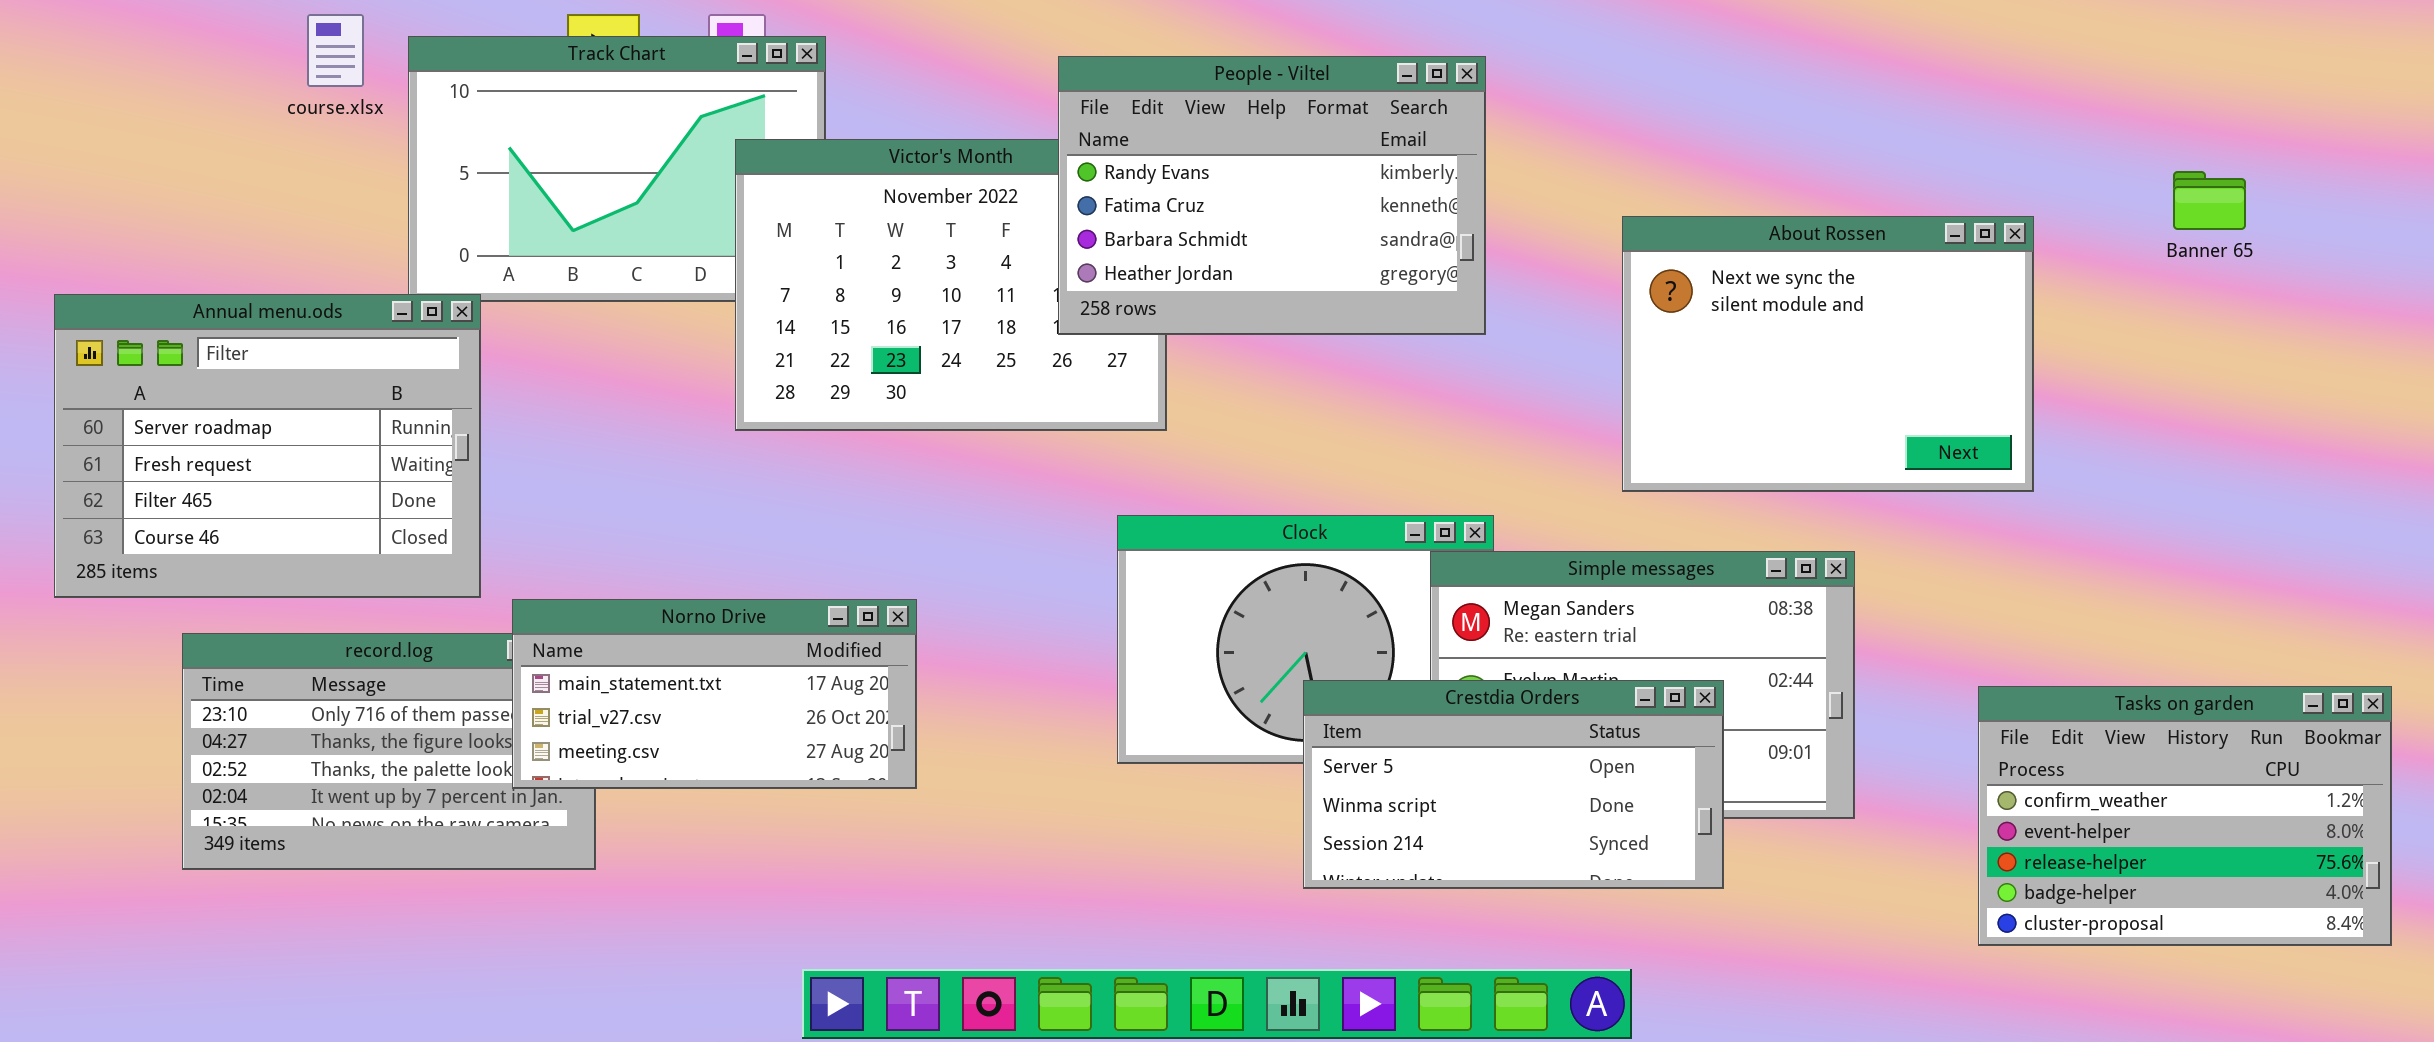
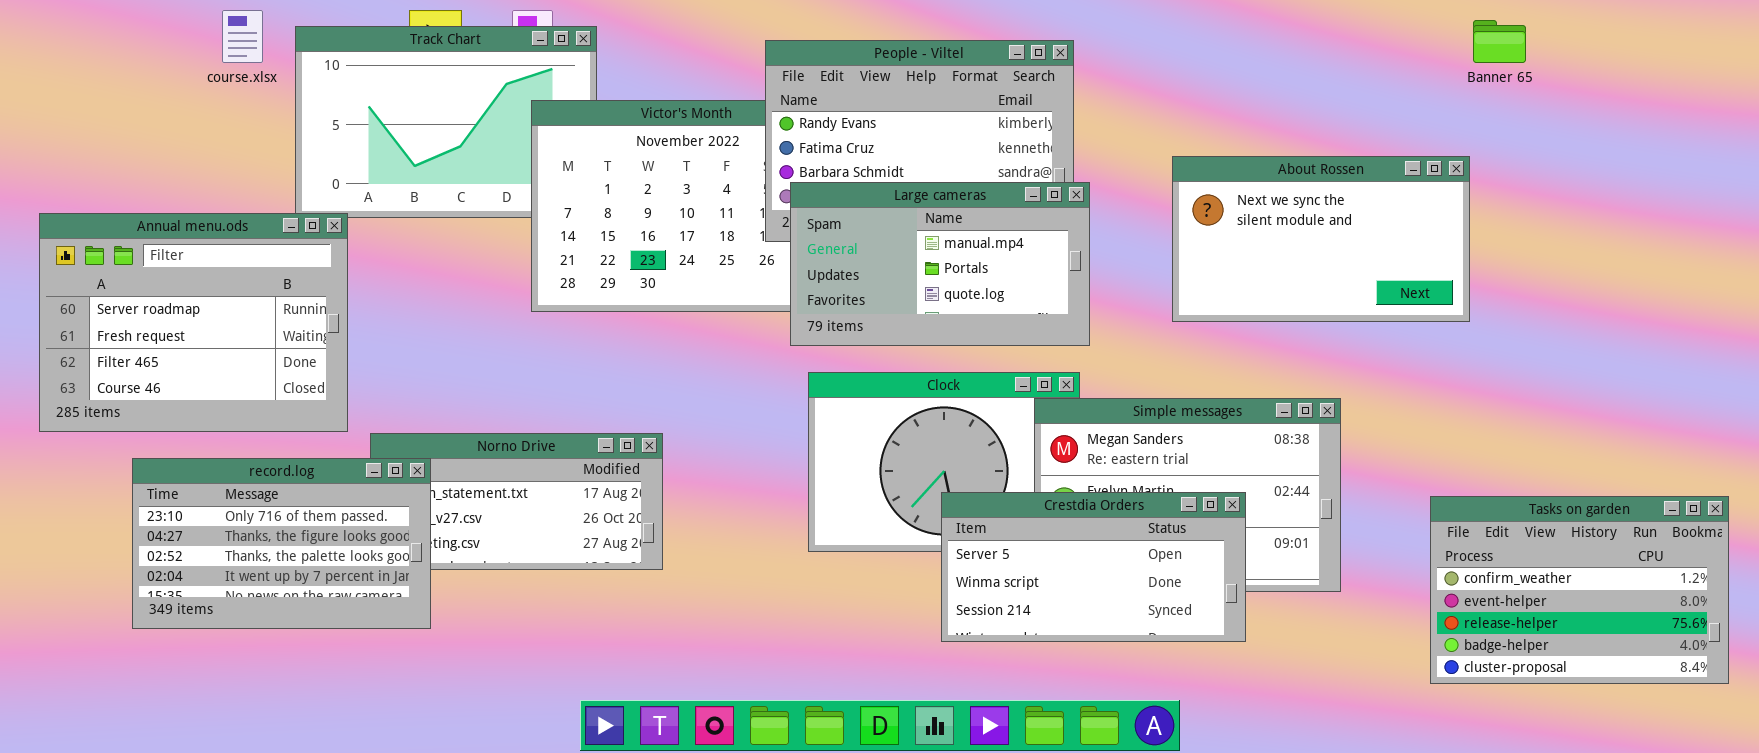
Banner 65: [2173,171,2246,230] -> [1473,20,1526,63], moved
About Rossen: [1622,216,2034,492] -> [1172,156,1470,322], resized
Large cameras: none -> [790,182,1090,346], opened
record.log: [182,633,596,870] -> [132,458,431,629], raised

